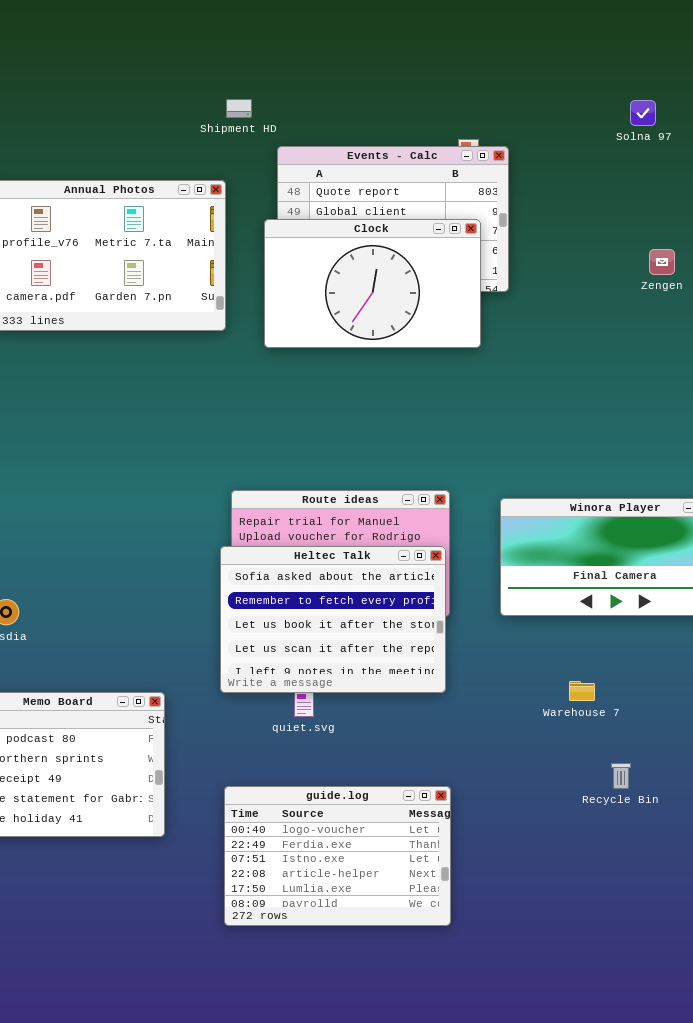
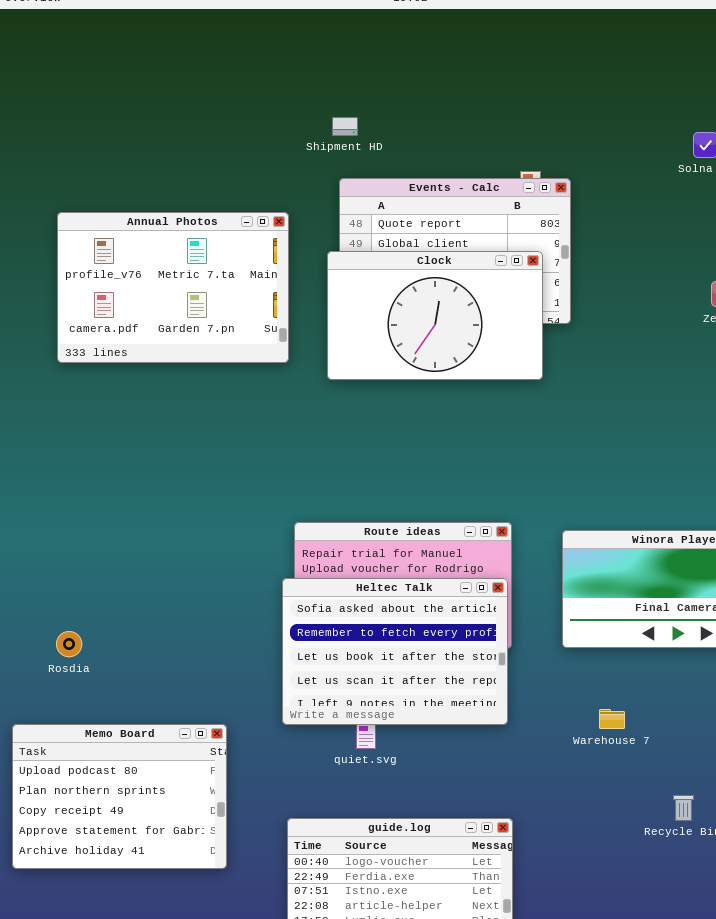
Shipment HD: [226,99,252,118] -> [332,117,358,136], moved
Warehouse 7: [569,681,595,701] -> [599,709,625,729], moved

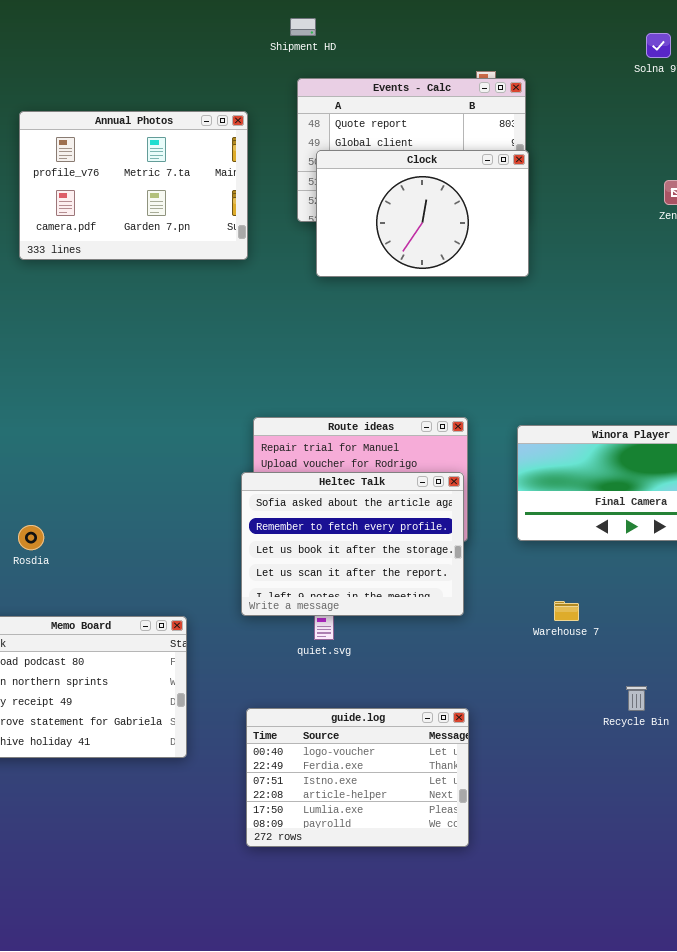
Clock: [327,251,543,380] -> [316,150,529,277], moved

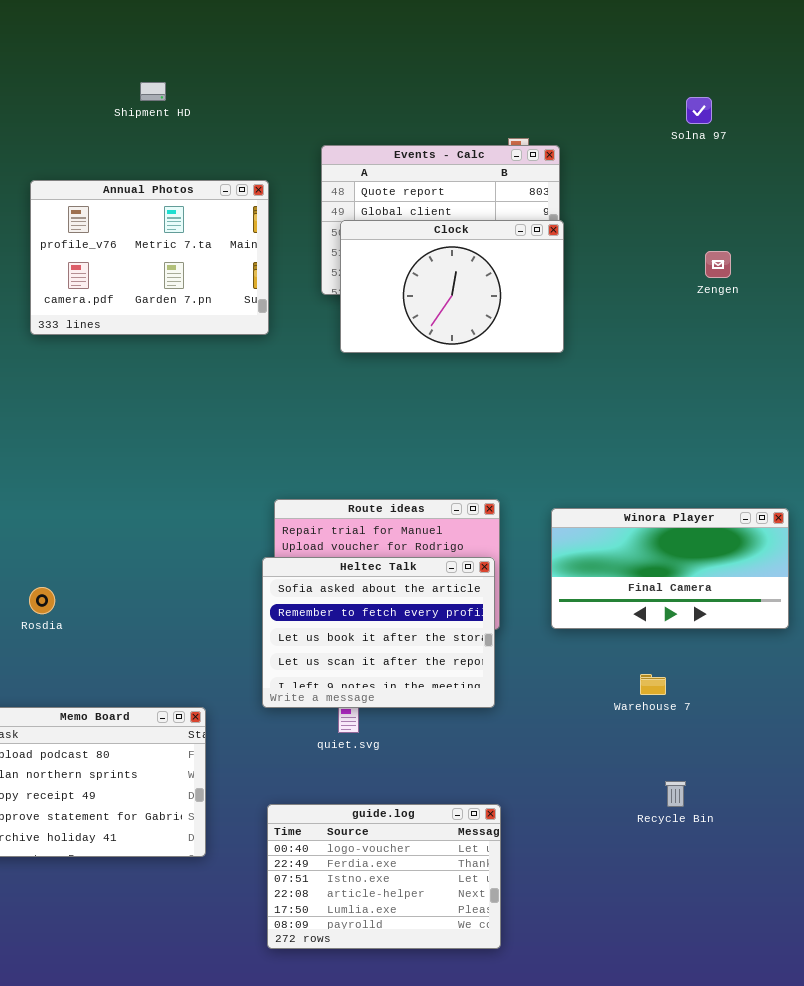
Shipment HD: [290,18,316,36] -> [140,82,166,101], moved
Rosdia: [18,525,44,550] -> [29,587,55,614], moved
Warehouse 7: [554,601,579,621] -> [640,674,666,695], moved

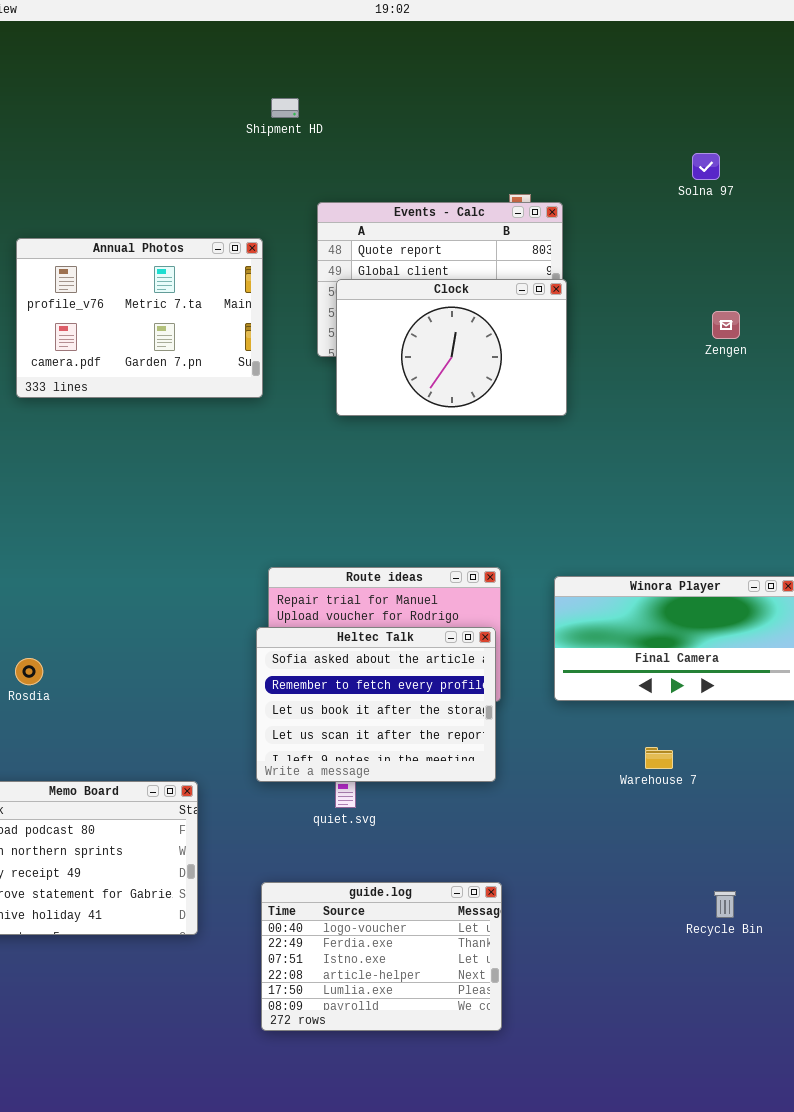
Shipment HD: [140,82,166,101] -> [271,98,299,118], moved
Recycle Bin: [665,781,686,807] -> [714,891,736,918], moved

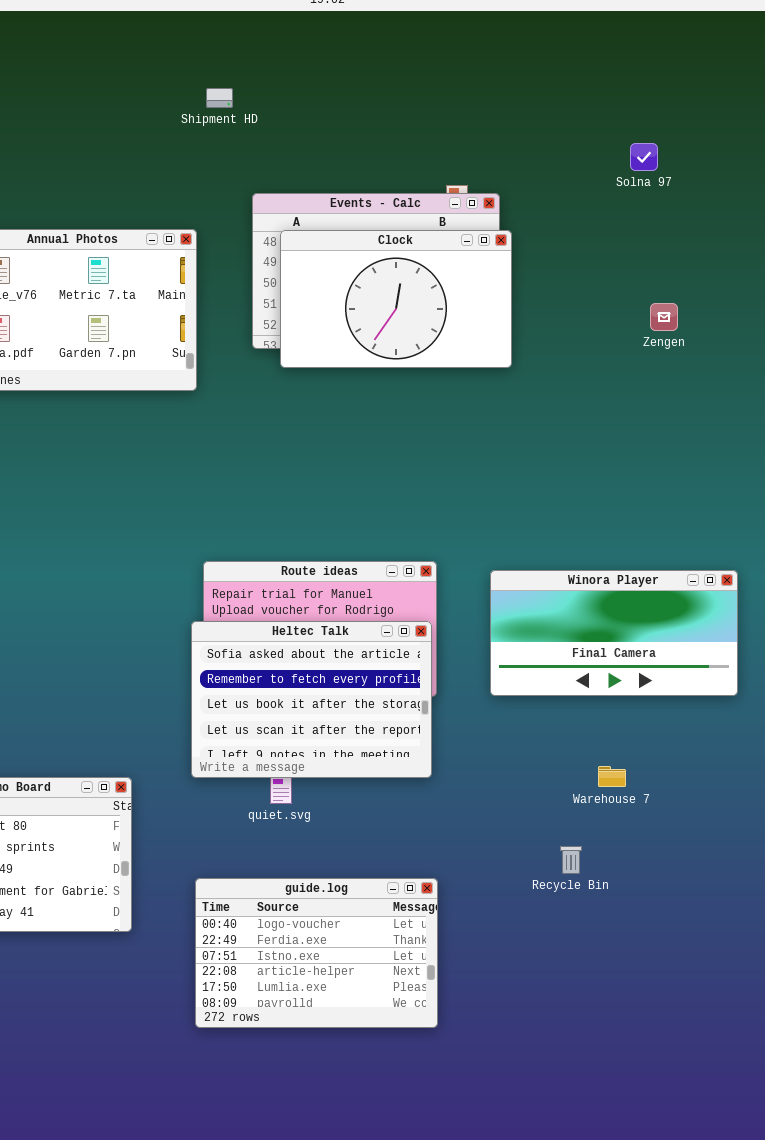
Clock: [336,279,567,416] -> [280,230,512,368], moved
Warehouse 7: [645,747,673,769] -> [598,766,626,787], moved
Recycle Bin: [714,891,736,918] -> [560,846,582,874], moved

